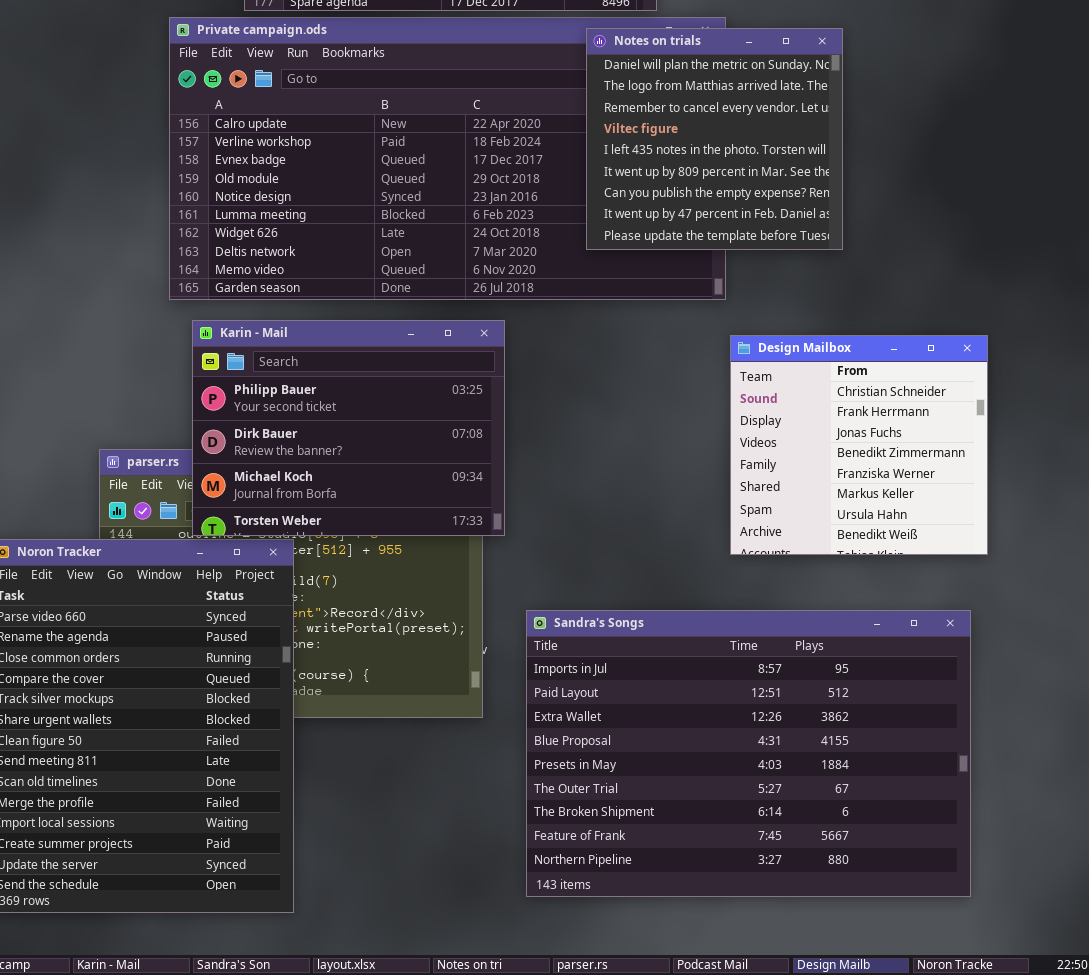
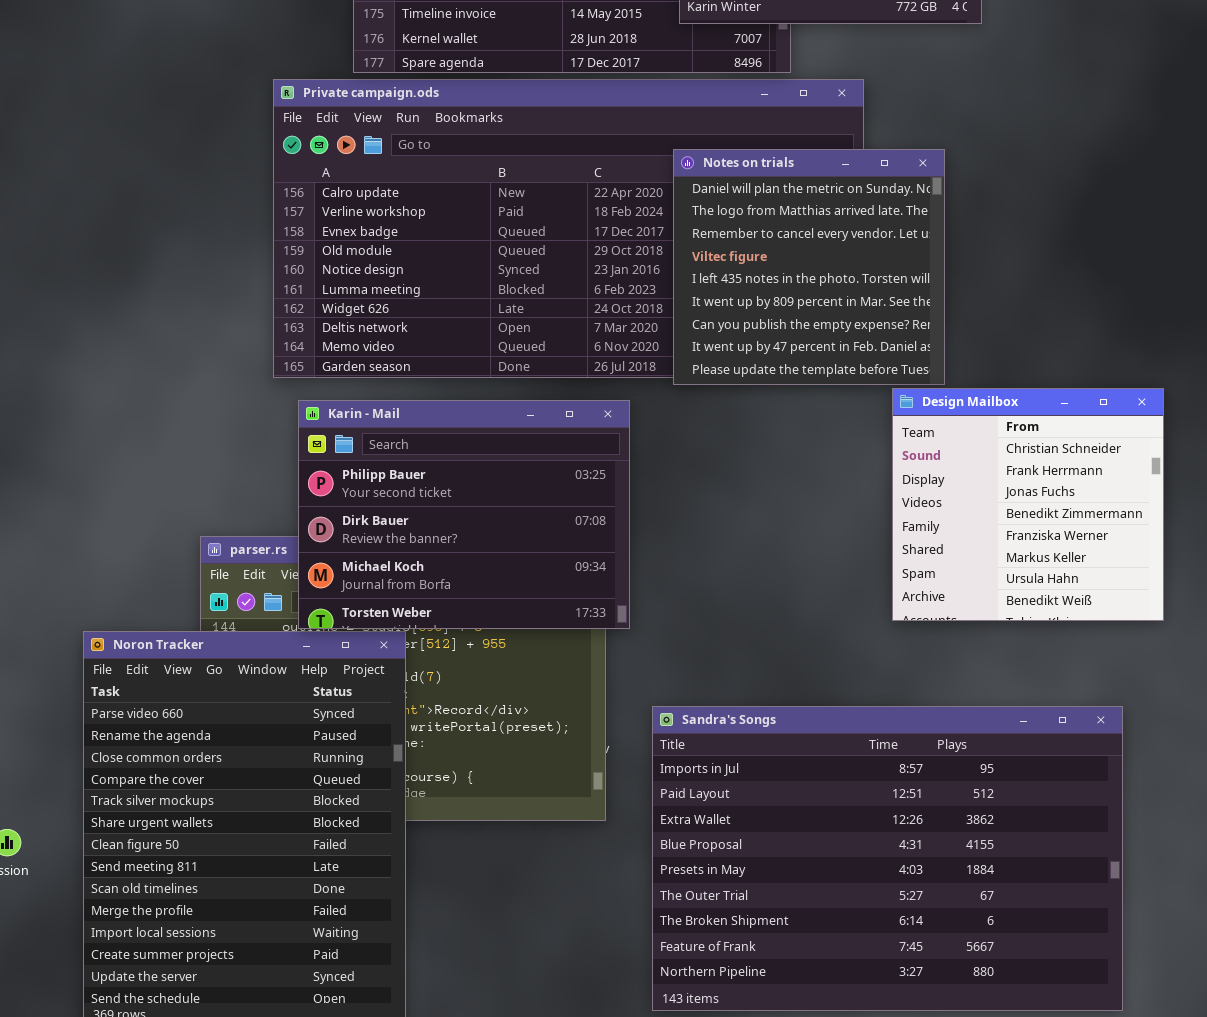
Notes on trials: [586,28,843,250] -> [673,149,945,385], moved
Design Mailbox: [730,335,988,555] -> [892,388,1164,621], moved

